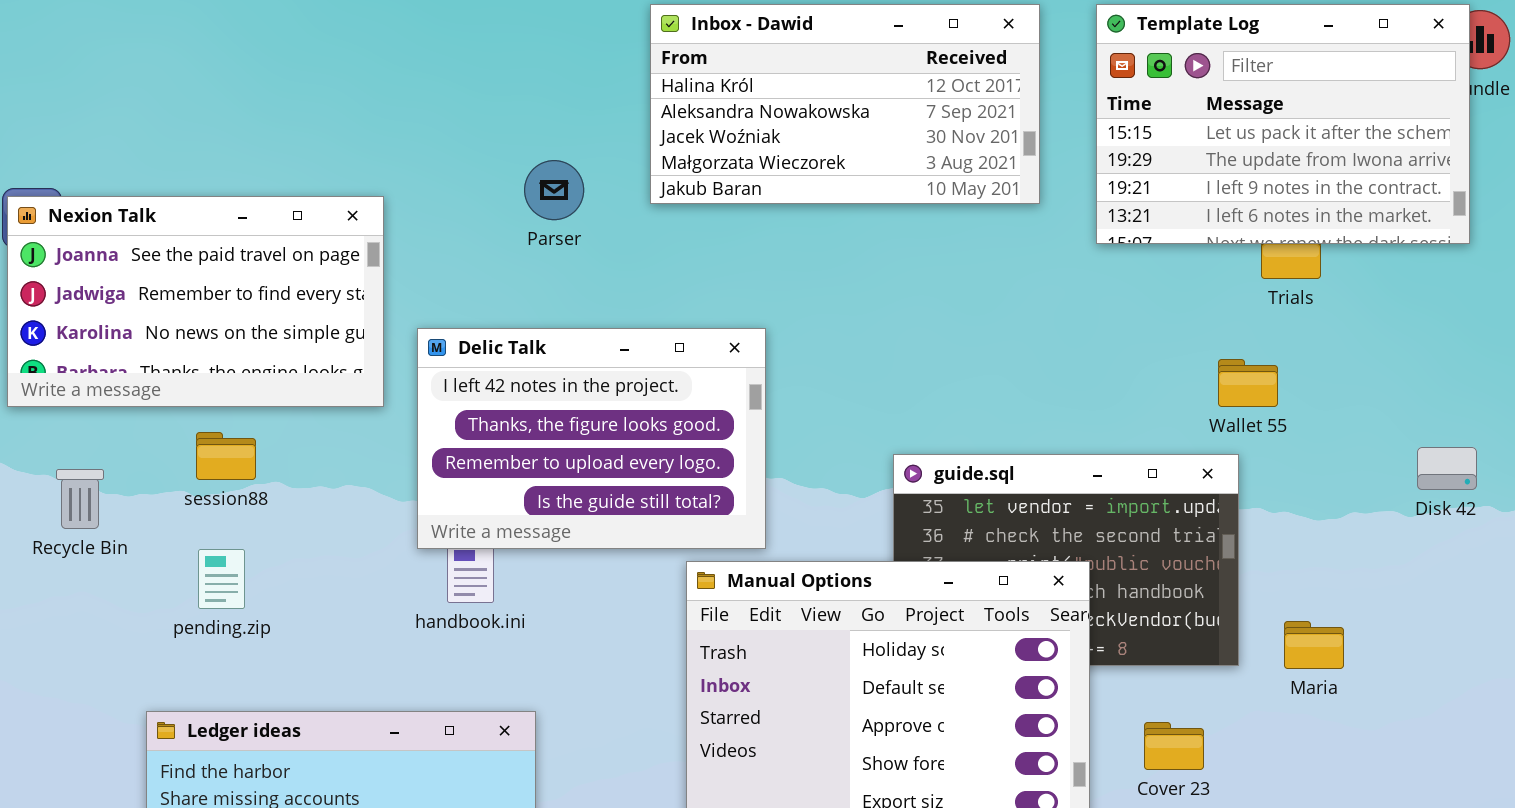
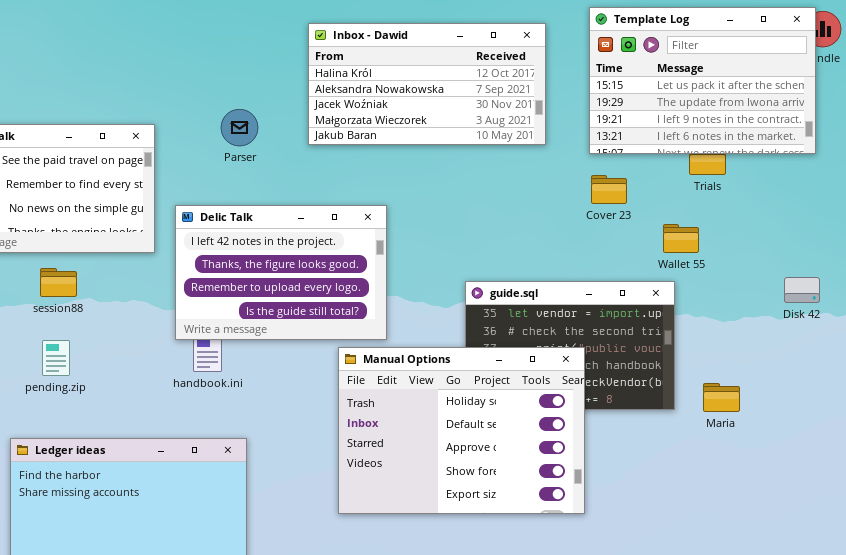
Inbox - Dawid: [650,4,1040,204] -> [308,23,546,145], moved
Parser: [524,160,584,220] -> [221,109,258,146], moved
Cover 23: [1144,722,1204,770] -> [591,175,627,204], moved

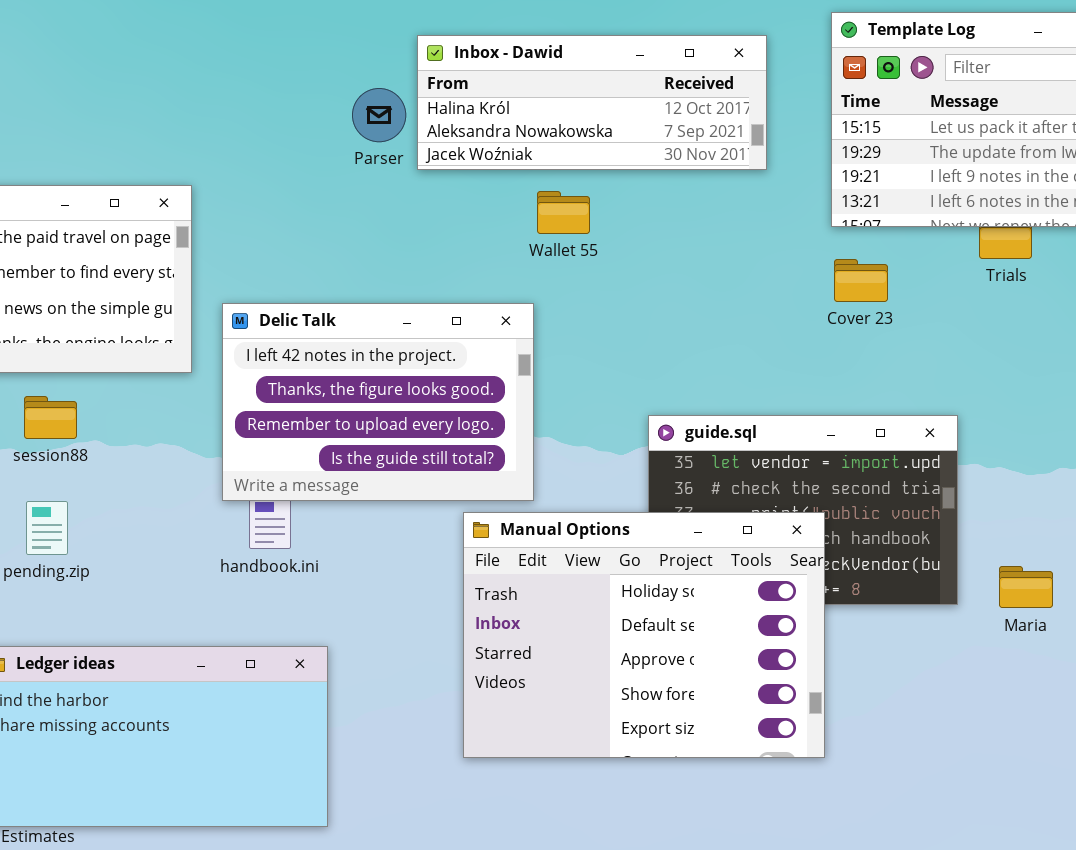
Inbox - Dawid: [308,23,546,145] -> [417,35,767,170], resized
Parser: [221,109,258,146] -> [352,88,406,142], moved
Wallet 55: [663,224,699,253] -> [537,191,590,234], moved

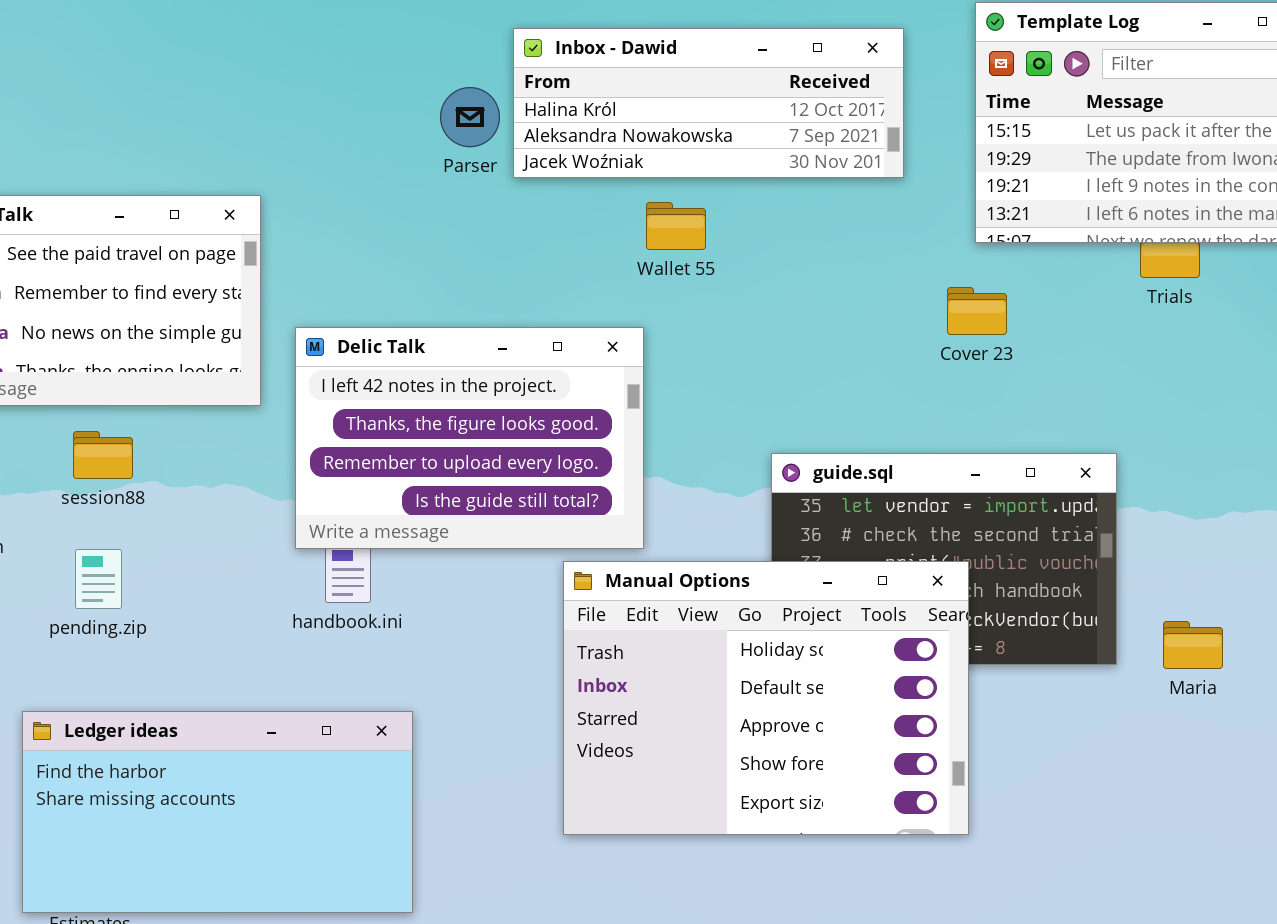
Cover 23: [834,259,888,302] -> [947,287,1007,335], moved

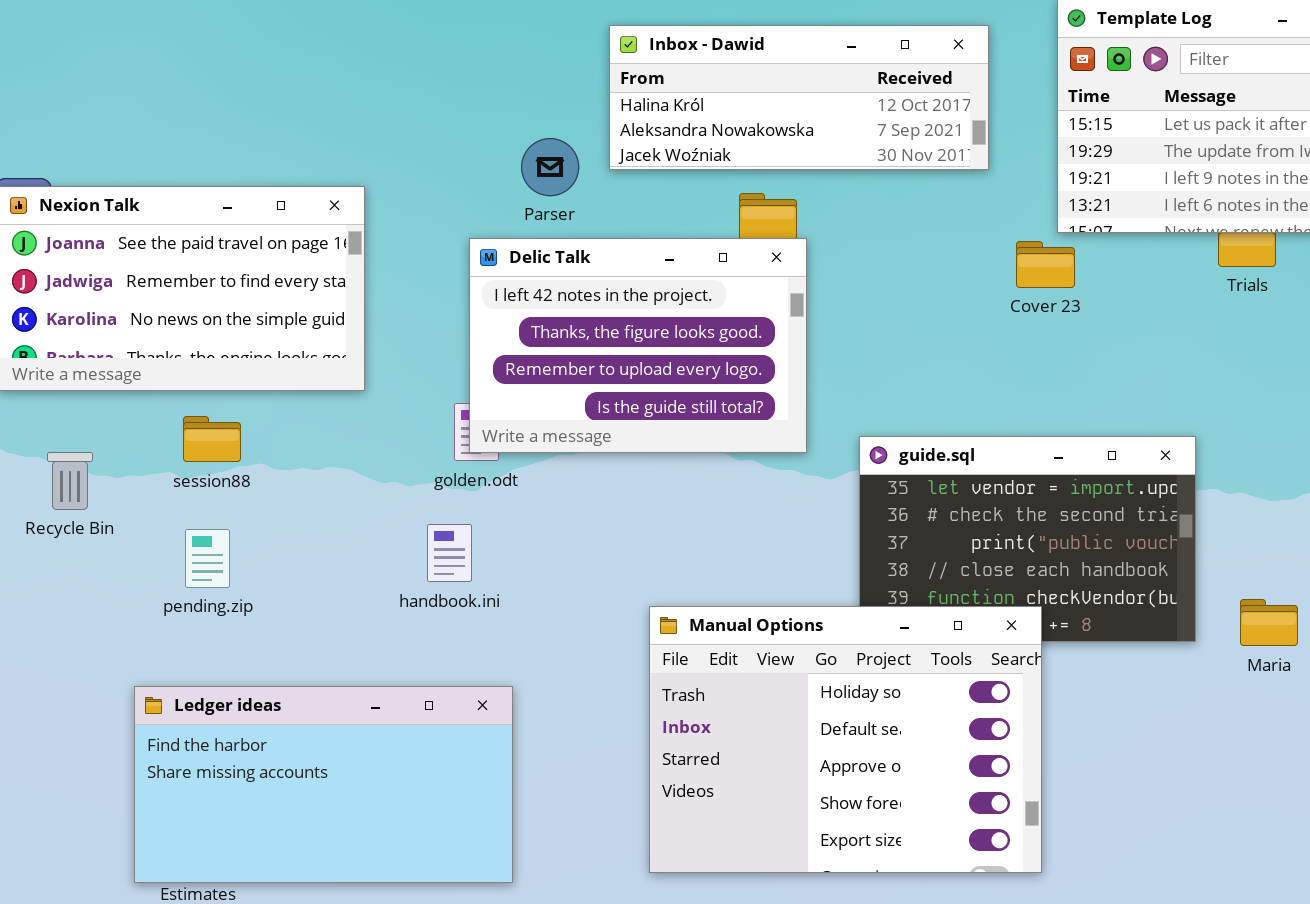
Parser: [440,87,500,147] -> [521,138,579,196], moved
Cover 23: [947,287,1007,335] -> [1016,241,1075,288], moved
Delic Talk: [295,327,644,549] -> [469,238,807,453], moved
Manual Options: [563,561,969,835] -> [649,606,1042,873], moved

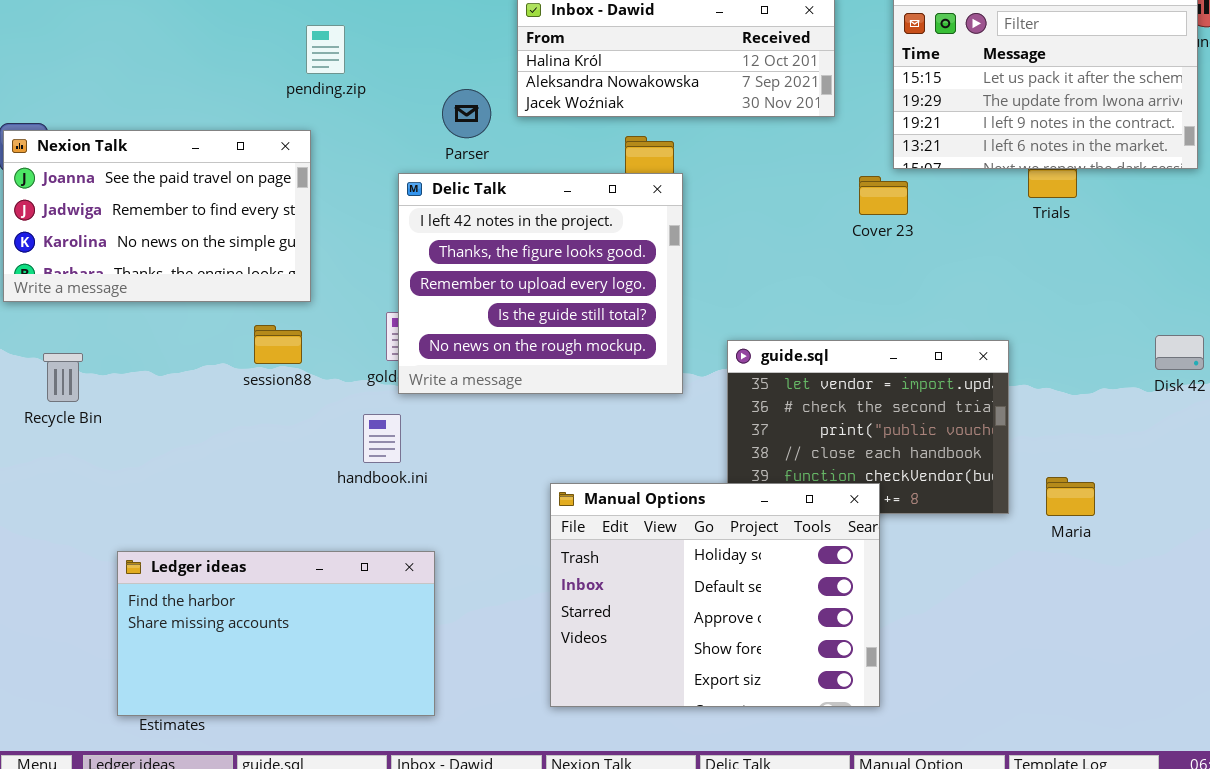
Delic Talk: [469,238,807,453] -> [398,173,683,394], resized
session88: [183,416,241,462] -> [254,325,302,364], moved
pending.zip: [185,529,230,588] -> [306,25,345,74], moved

